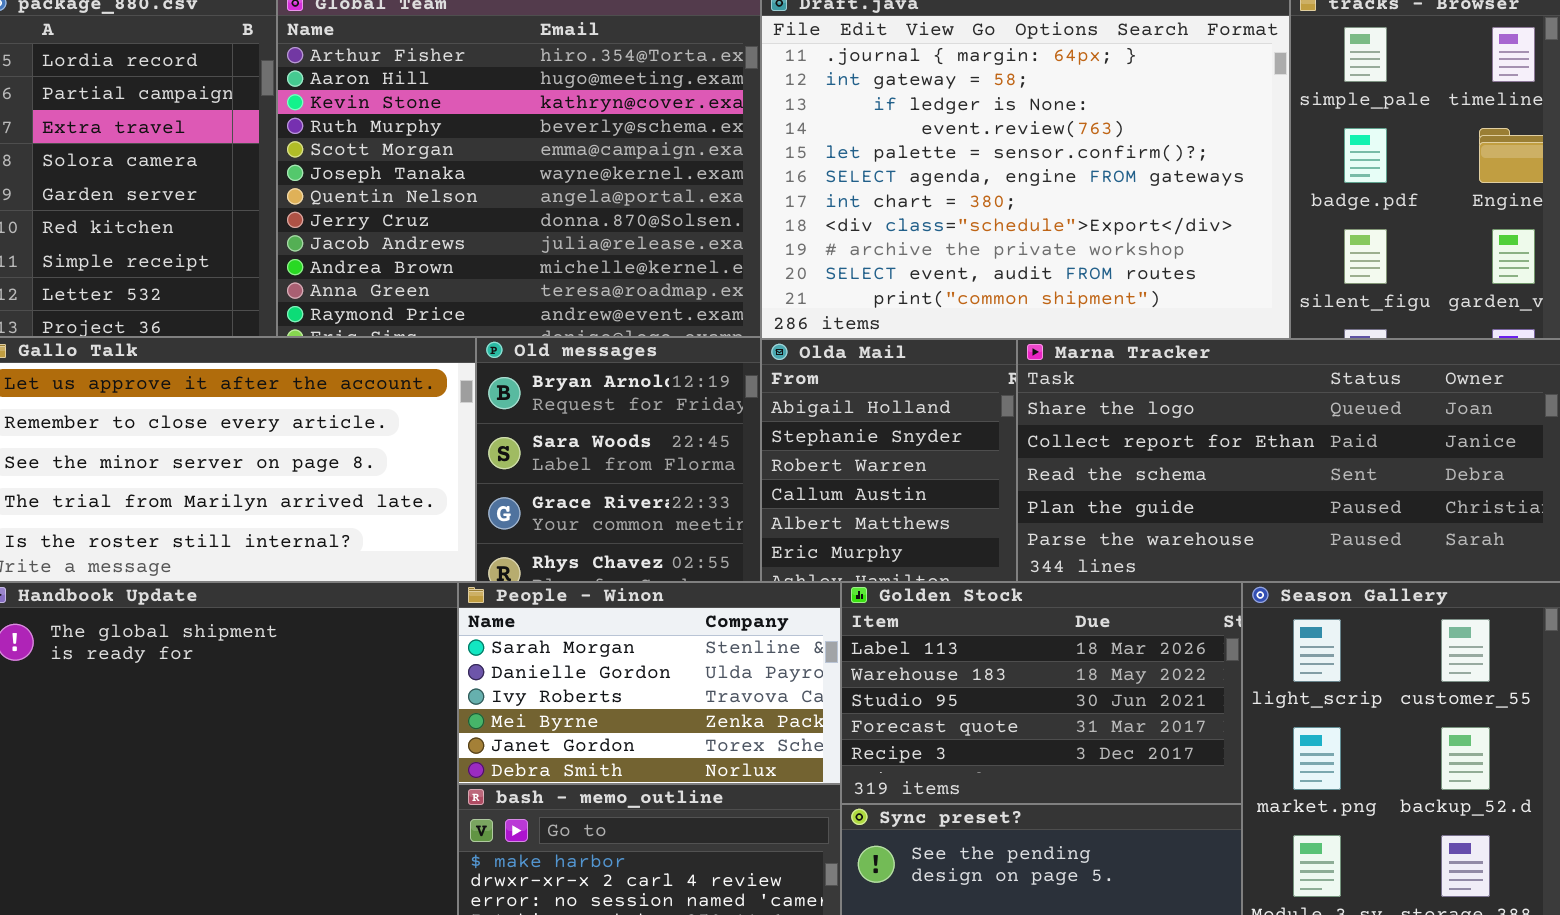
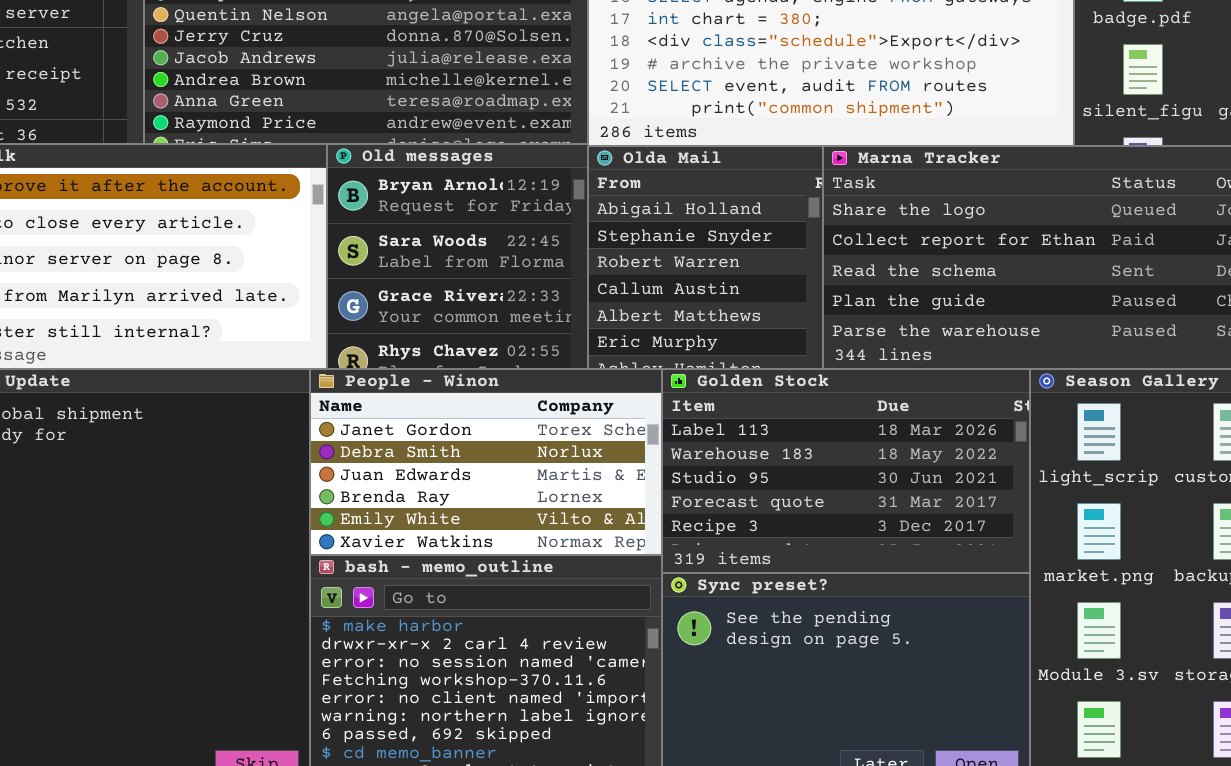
People - Winon: [458,582,841,784] -> [310,369,662,555], scrolled down 4 rows

